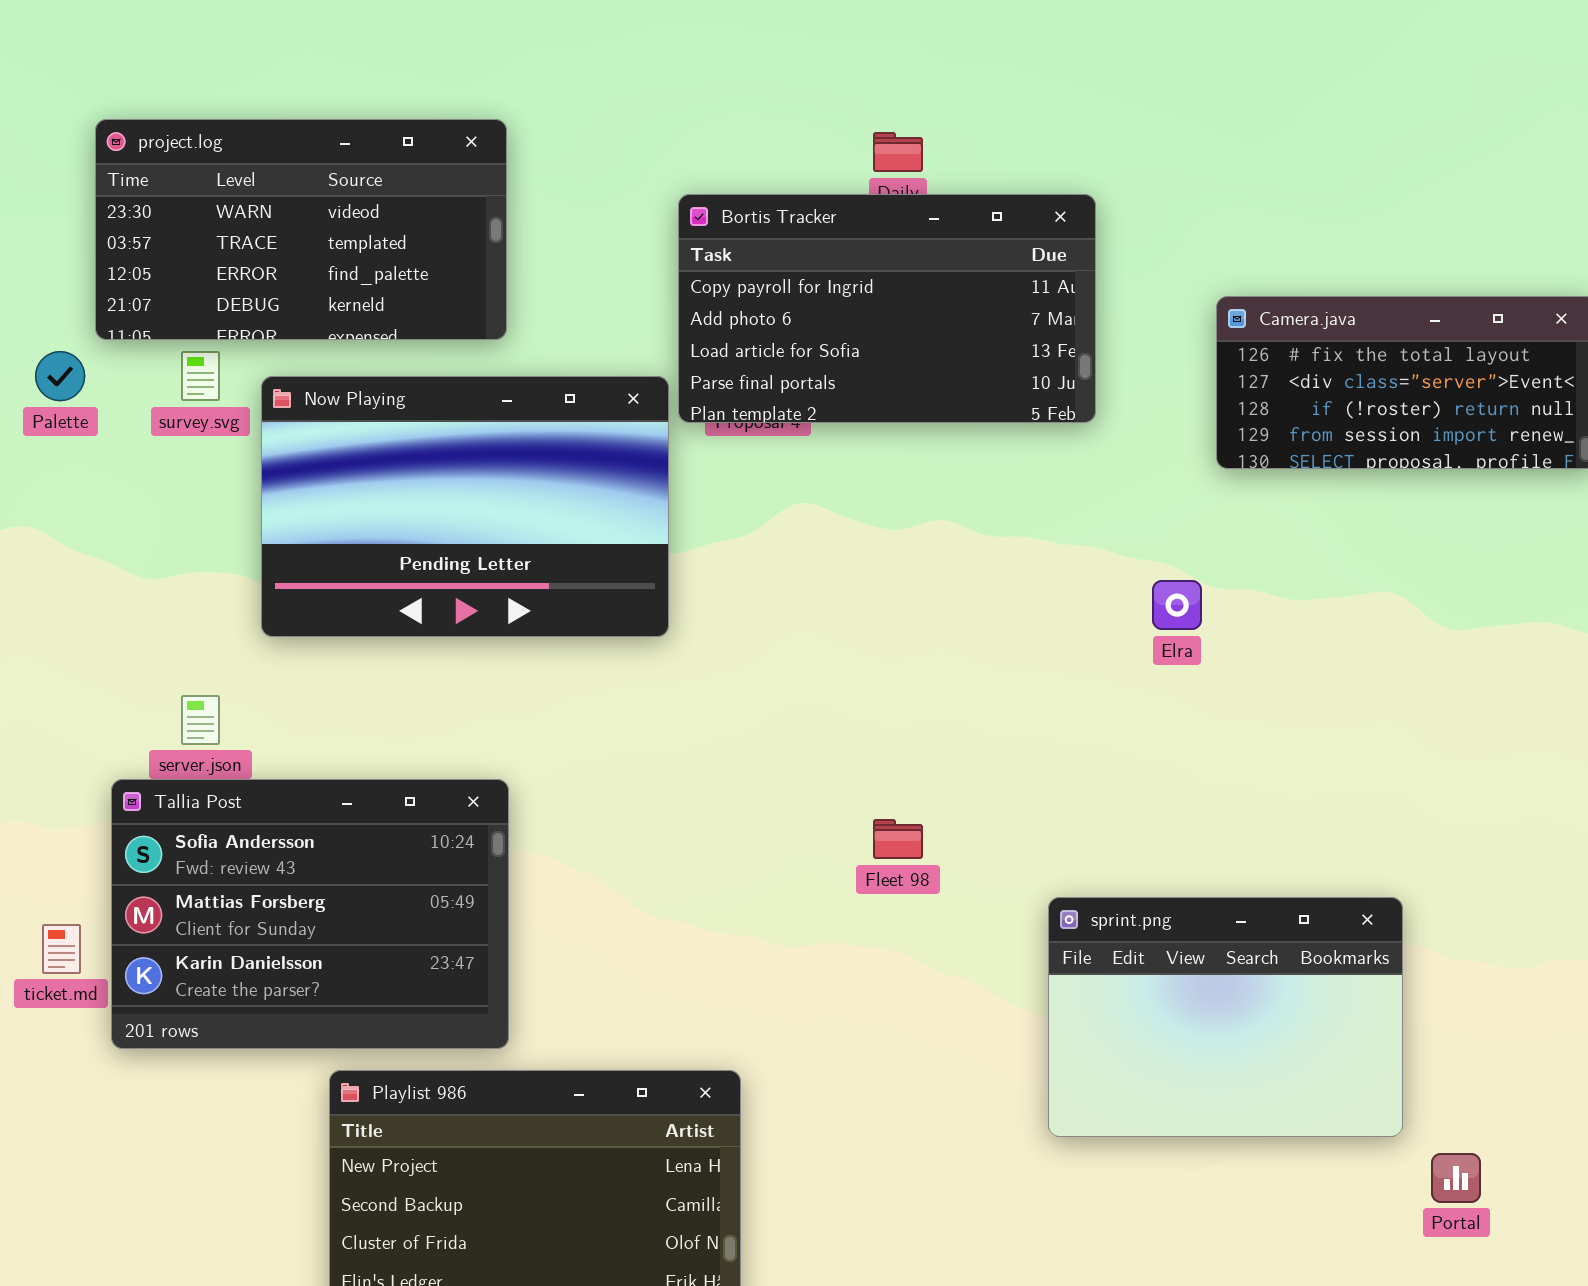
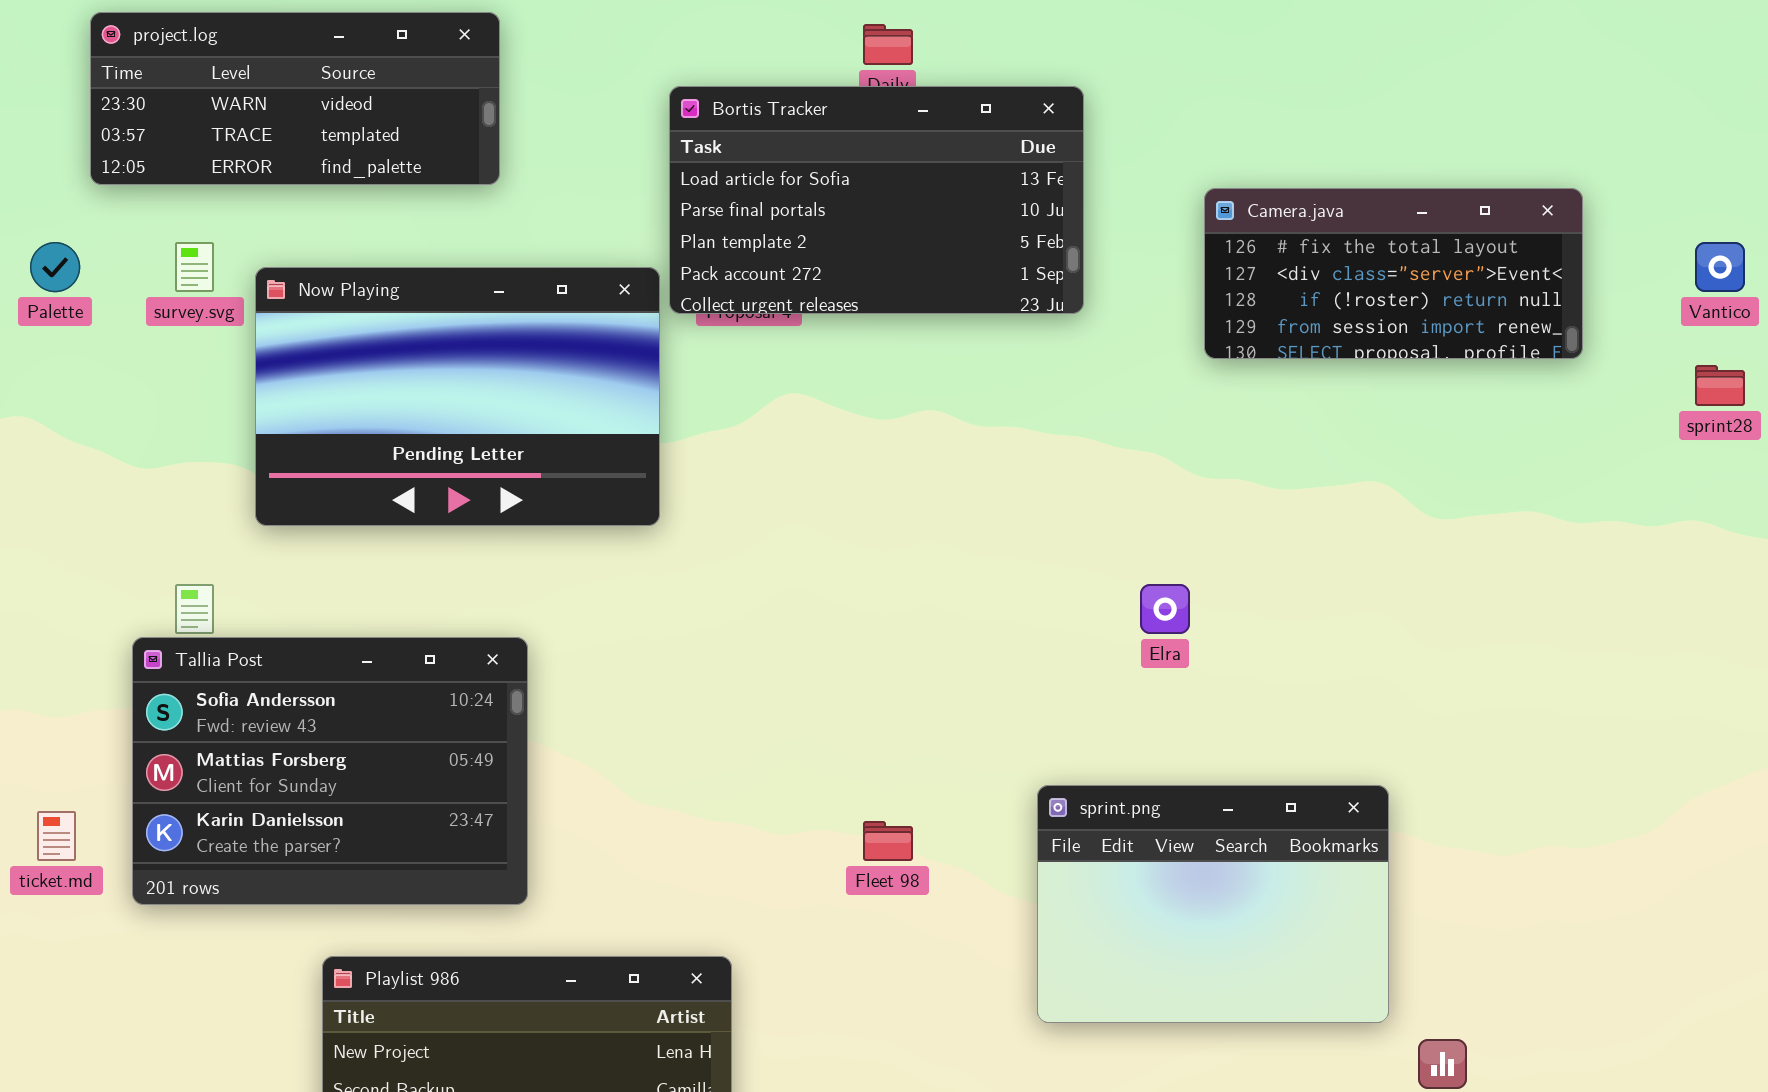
project.log: [95,119,507,340] -> [90,12,500,185], resized
Bortis Tracker: [678,194,1096,423] -> [669,86,1084,314], scrolled down 2 rows
Elra: [1152,580,1202,630] -> [1140,584,1190,634], moved
Tallia Post: [111,779,509,1049] -> [132,637,528,905], moved
Fleet 98: [873,819,923,859] -> [863,821,913,861], moved

